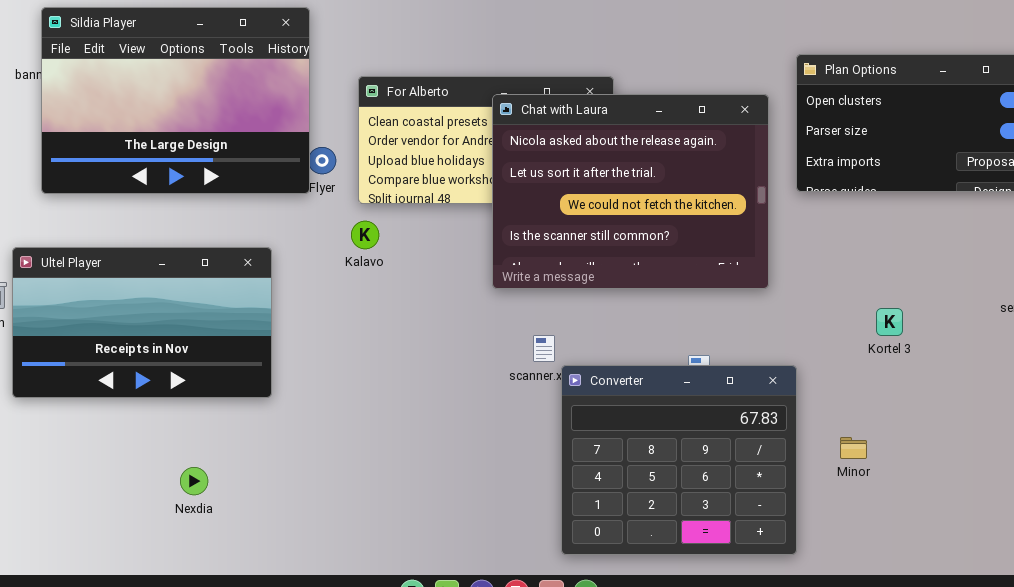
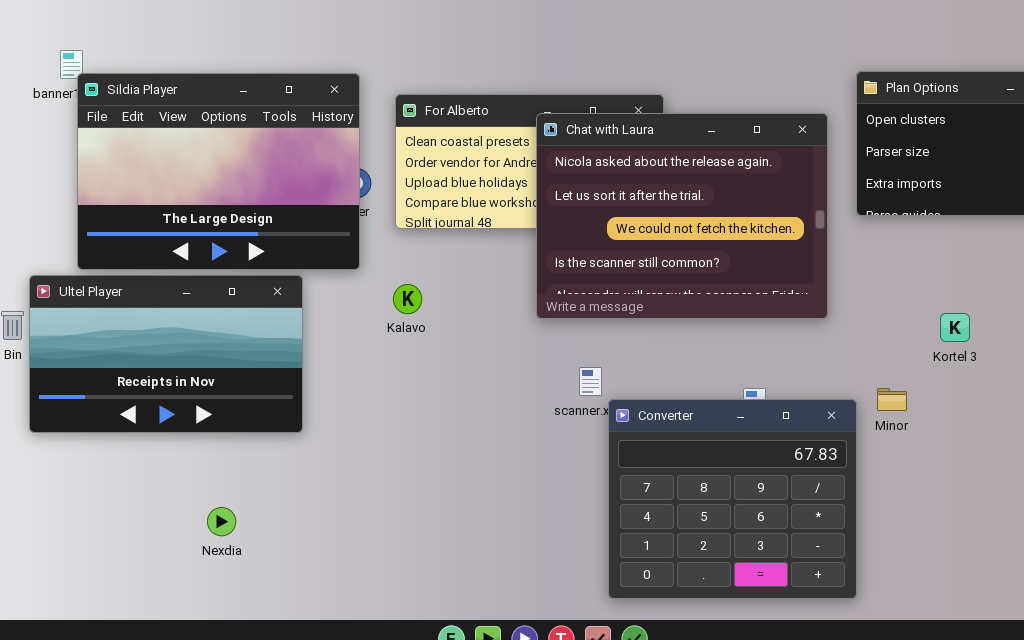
Sildia Player: [41,7,310,194] -> [77,73,360,270], moved
Kalavo: [351,221,379,249] -> [393,284,422,314], moved
Kortel 3: [876,308,903,336] -> [940,313,970,342], moved
Minor: [840,437,867,459] -> [877,388,907,411], moved

